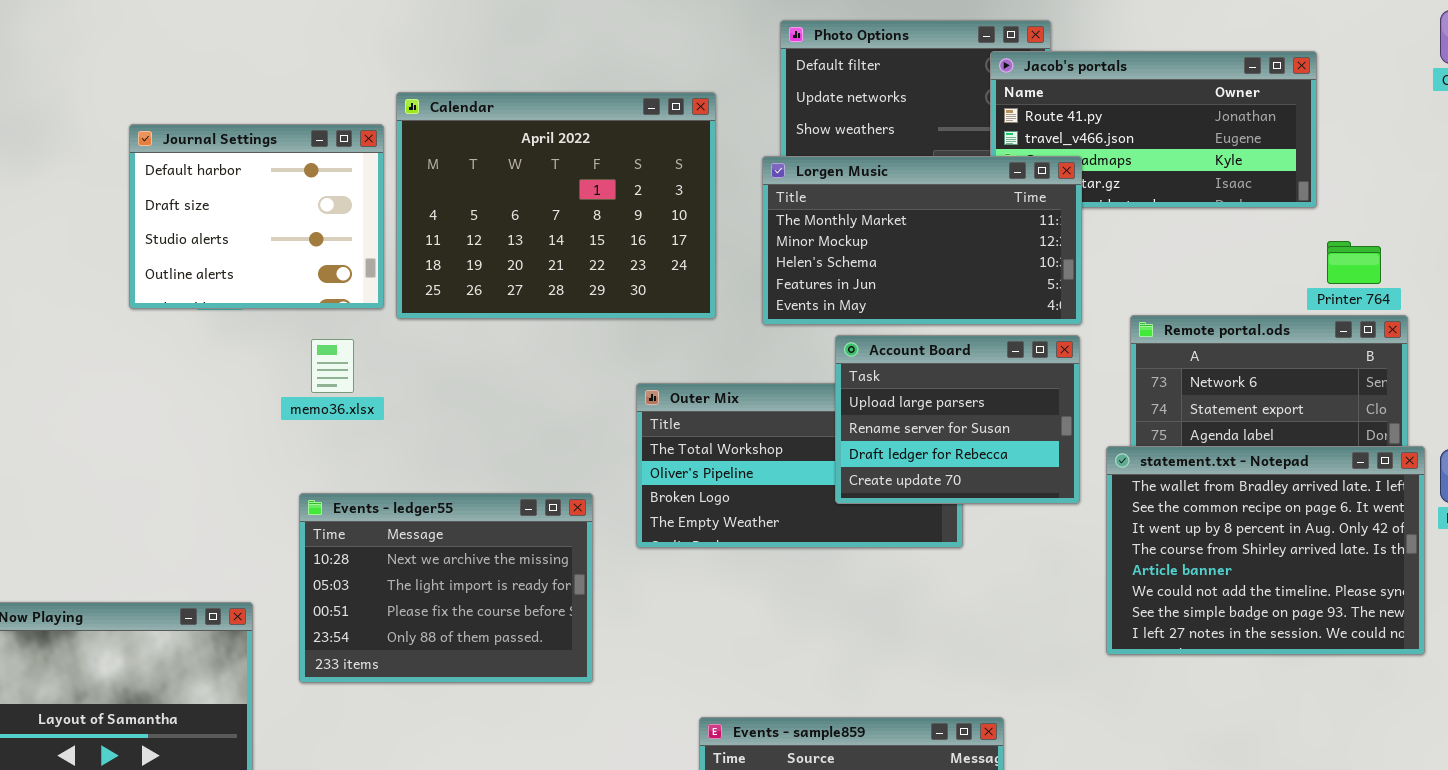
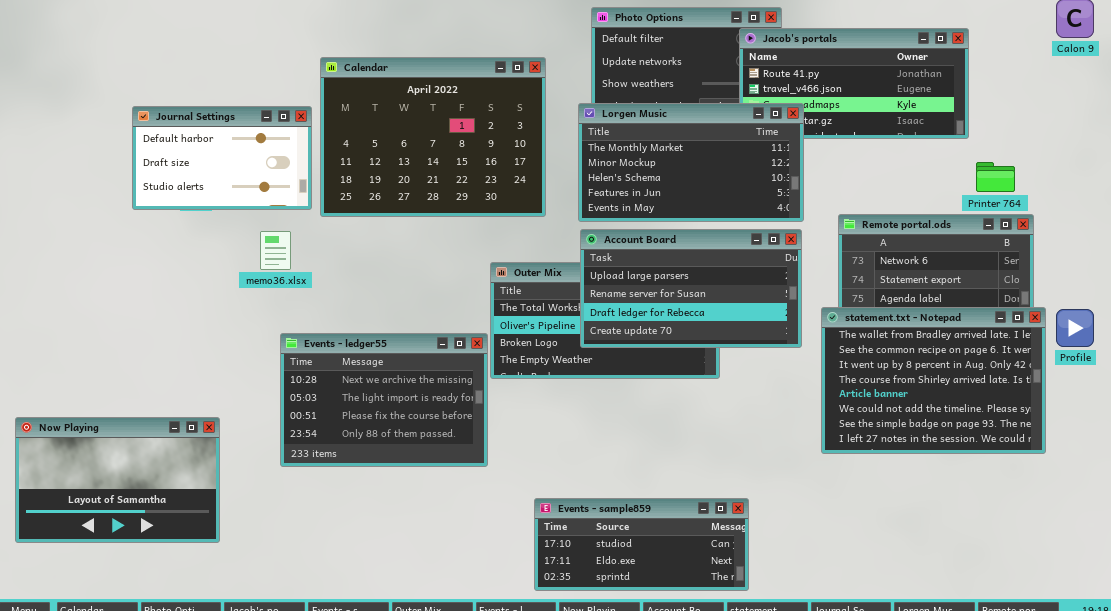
Journal Settings: [129,124,384,309] -> [132,106,312,210], resized
Account Board: [835,335,1080,504] -> [580,229,802,348], resized
Events - ledger55: [299,493,593,683] -> [280,333,488,467], moved

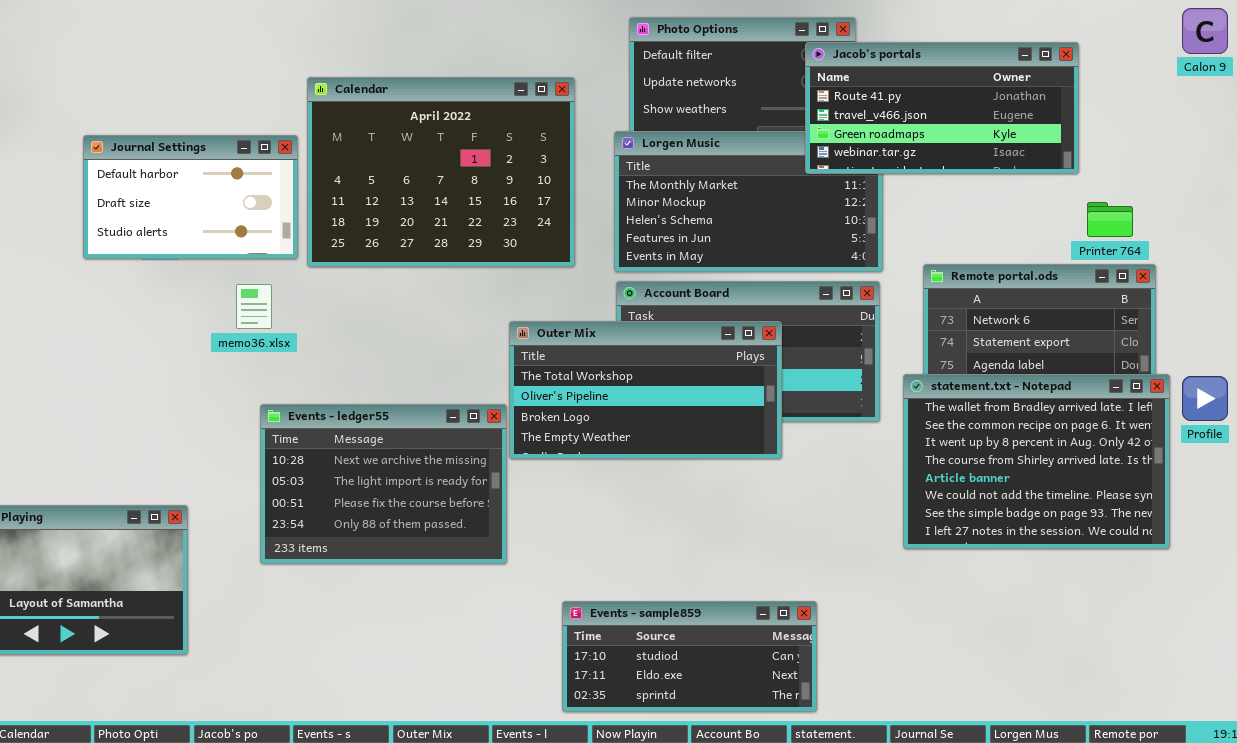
Jacob's portals: [739,28,969,139] -> [805,42,1079,174], raised
Outer Mix: [490,262,720,379] -> [509,321,782,459], raised

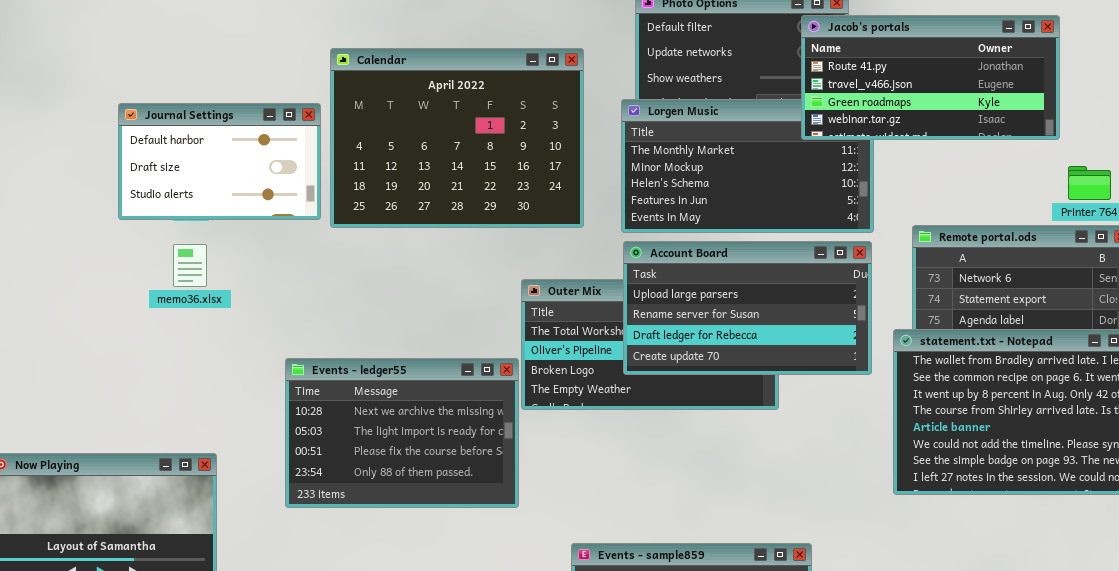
Account Board: [616,281,880,422] -> [623,241,872,375], raised
memo36.xlsx: [236,284,272,329] -> [173,244,207,287], moved

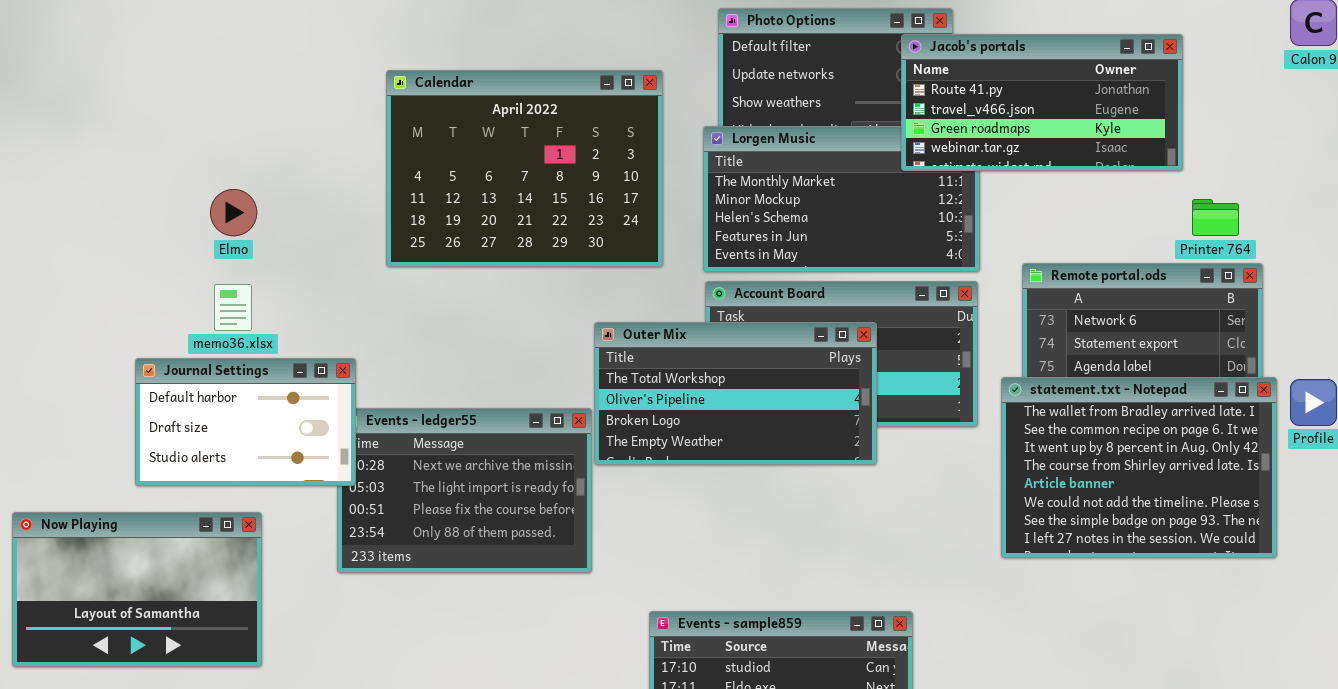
Journal Settings: [118,103,321,220] -> [135,358,356,486], moved
Outer Mix: [521,279,779,410] -> [594,322,877,465], raised

